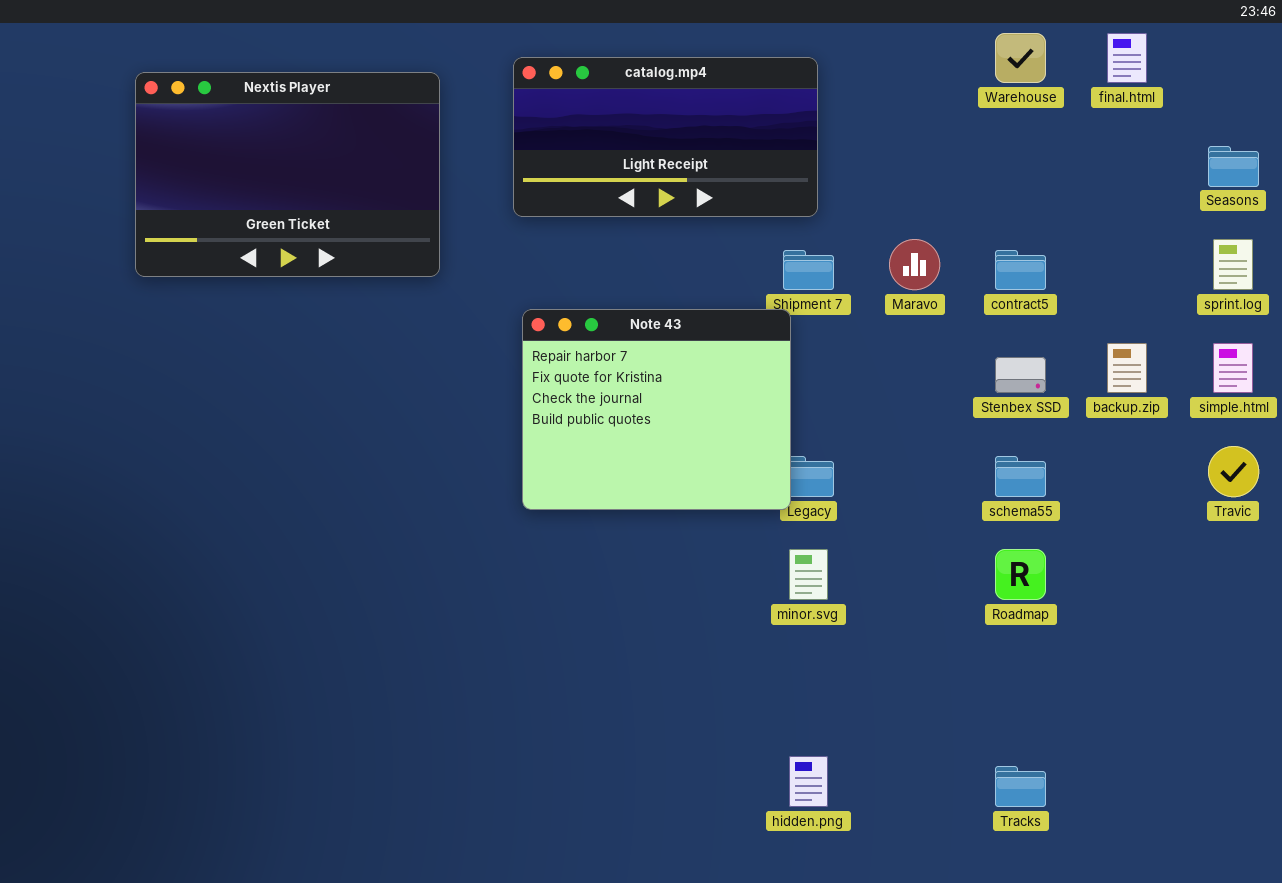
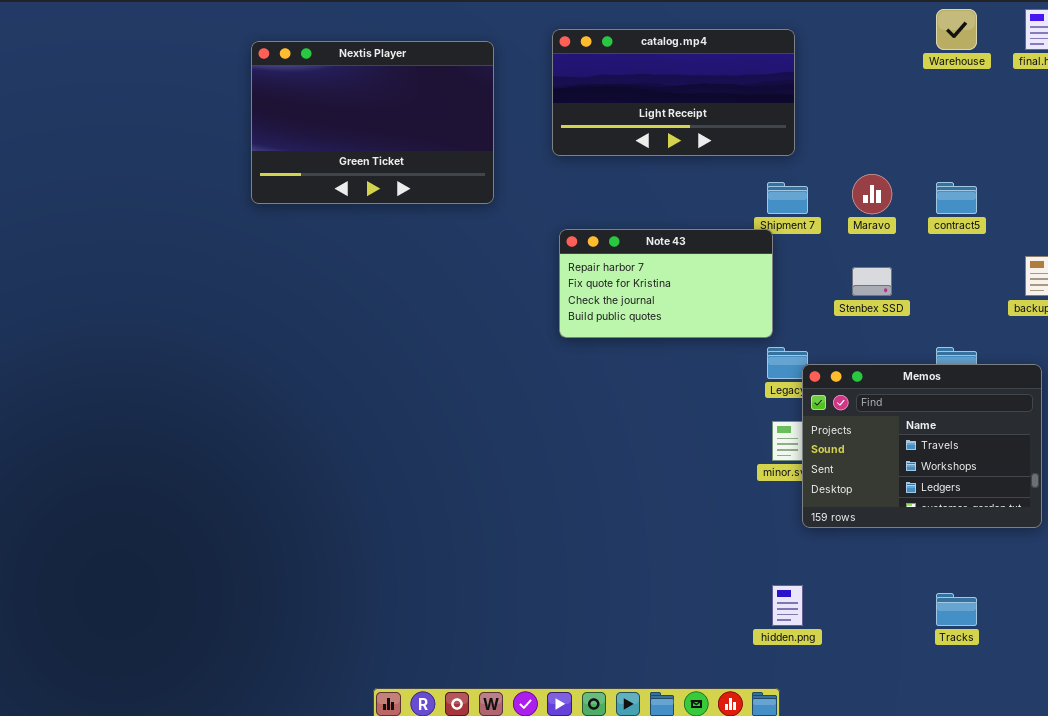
Note 43: [522,309,791,510] -> [559,229,773,338], resized
Stenbex SSD: [995,357,1046,393] -> [852,267,892,296], moved
Memos: none -> [802,364,1042,528], opened

